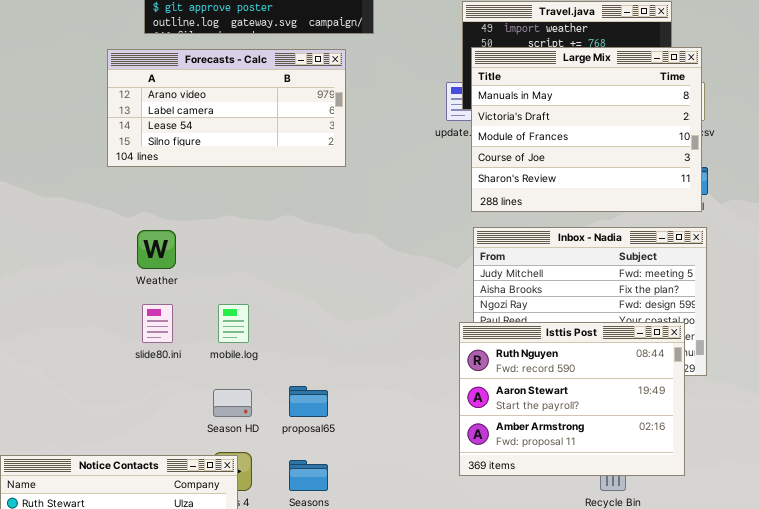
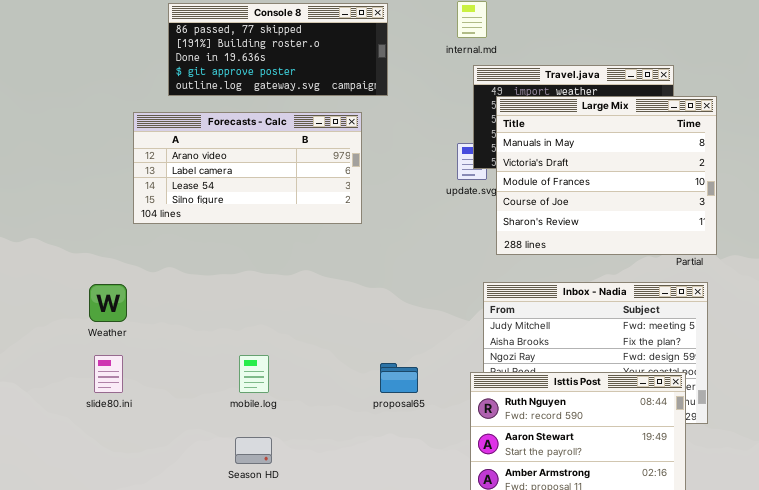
Large Mix: [471,47,702,212] -> [496,96,717,255], moved
Weather: [137,230,176,269] -> [89,284,127,322], moved
slide80.ini: [142,304,173,343] -> [94,355,123,393], moved
proposal65: [289,386,328,417] -> [380,363,418,393], moved

